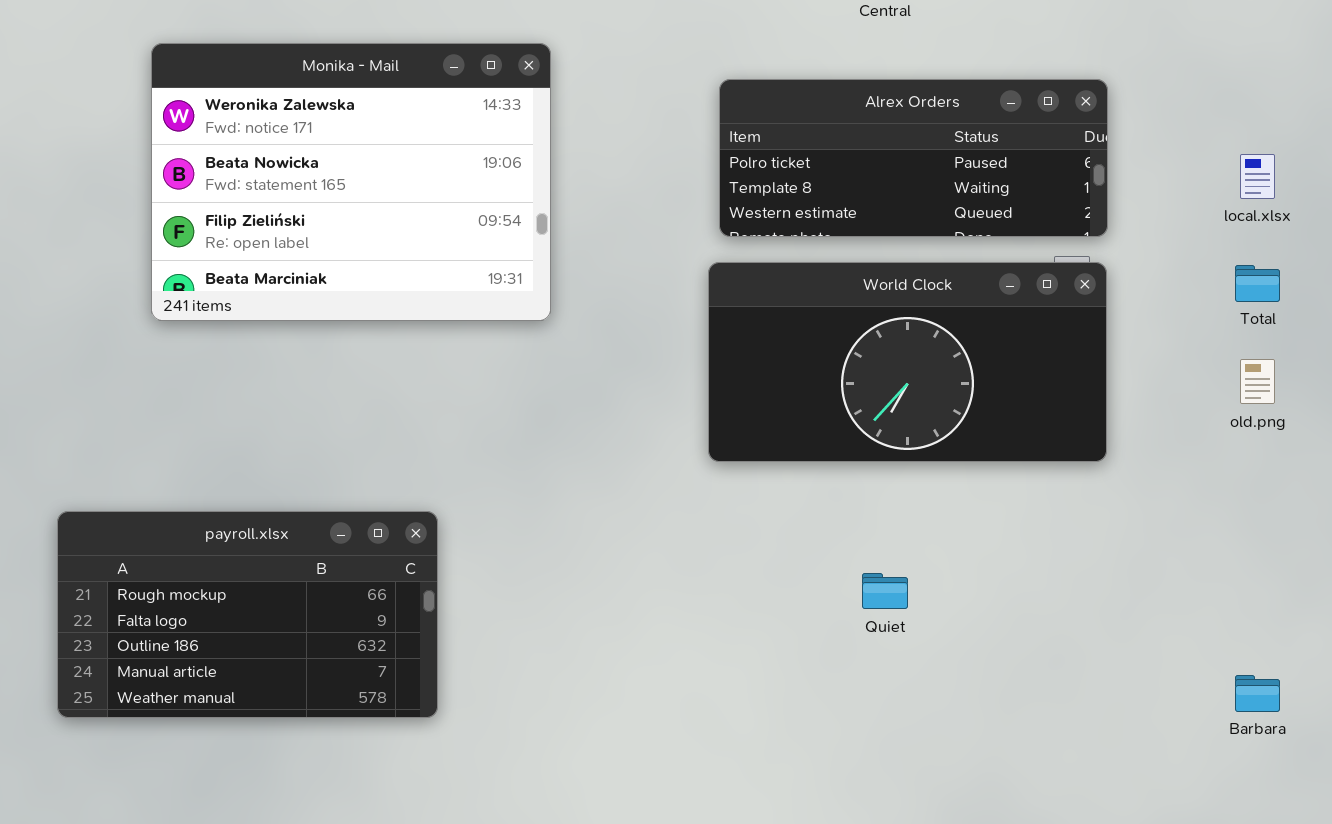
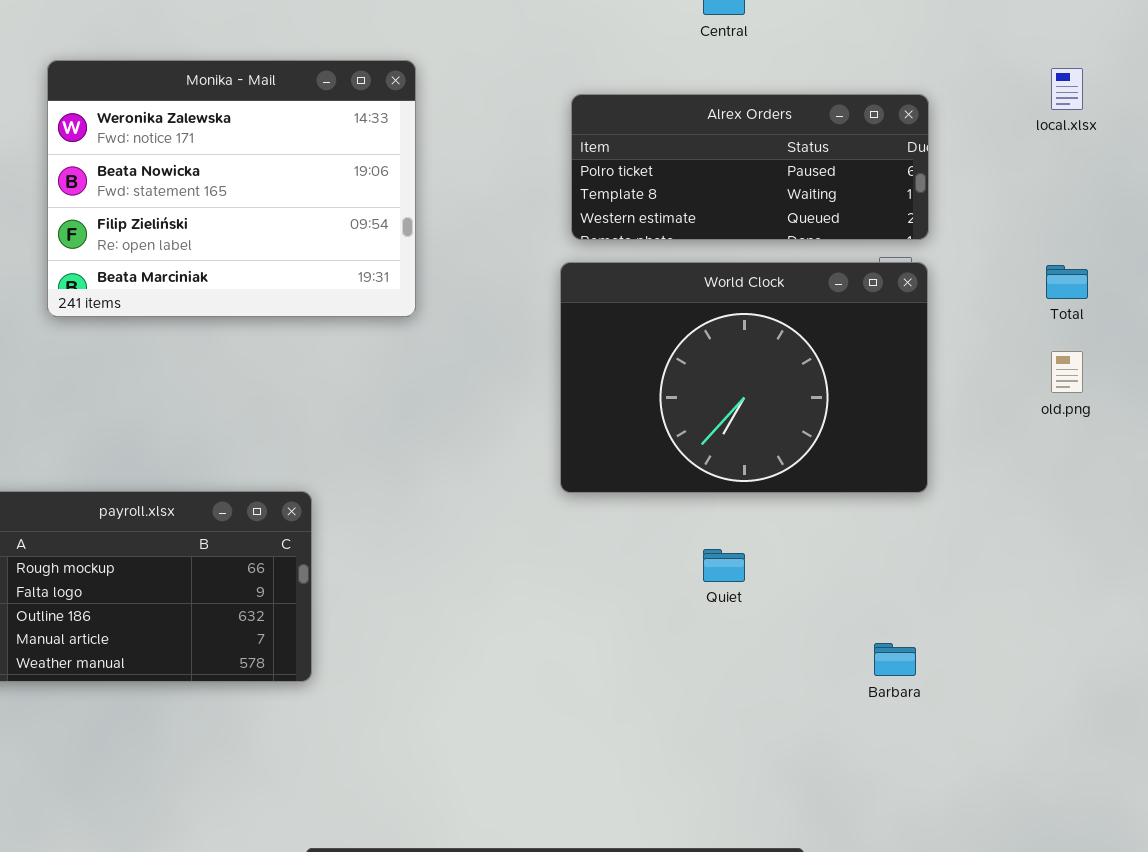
local.xlsx: [1240,154,1275,199] -> [1051,68,1083,110], moved
World Clock: [708,262,1107,462] -> [560,262,928,493], resized
Barbara: [1235,675,1280,712] -> [874,643,916,676], moved

